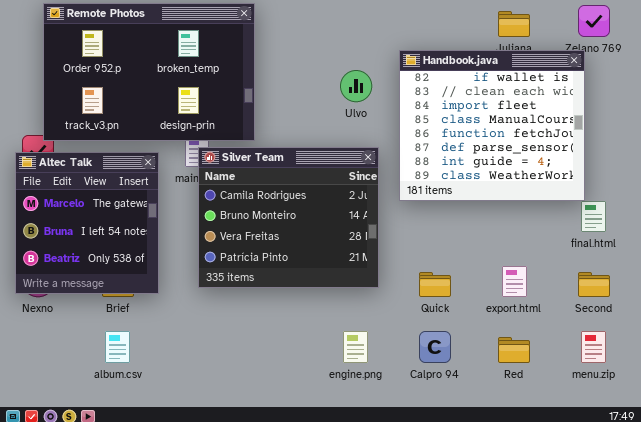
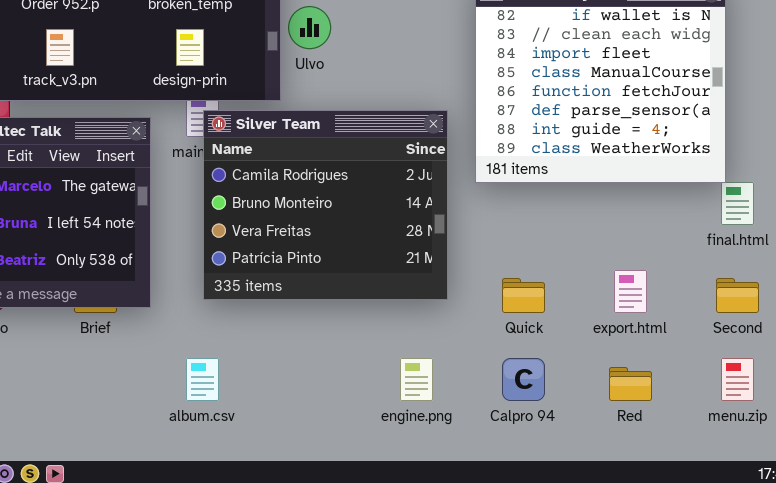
Ulvo: [340,70,372,102] -> [288,6,331,49], moved
album.csv: [105,331,130,363] -> [186,358,219,401], moved

